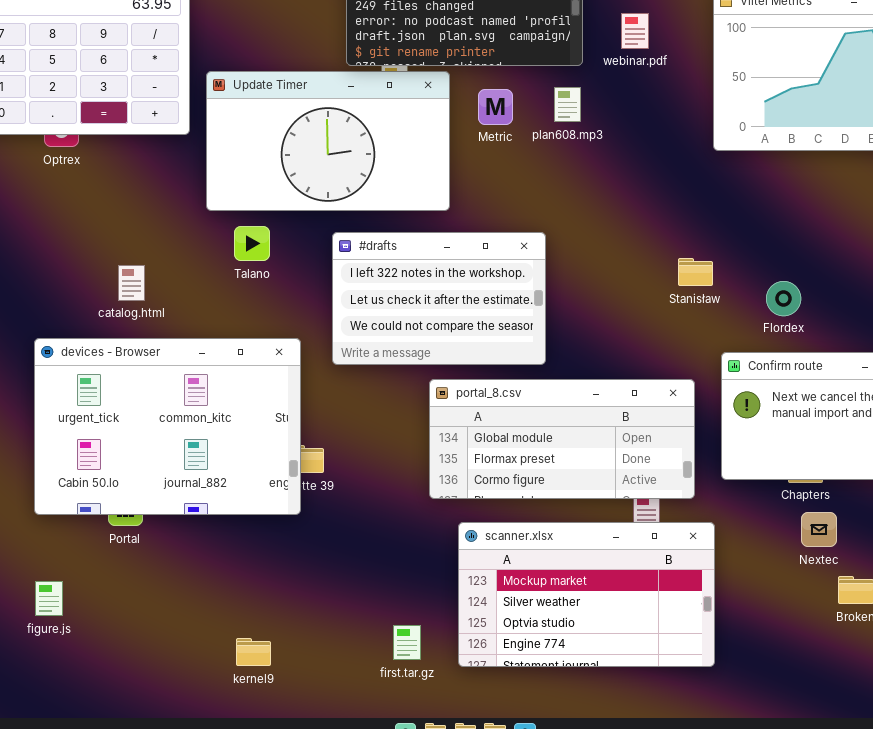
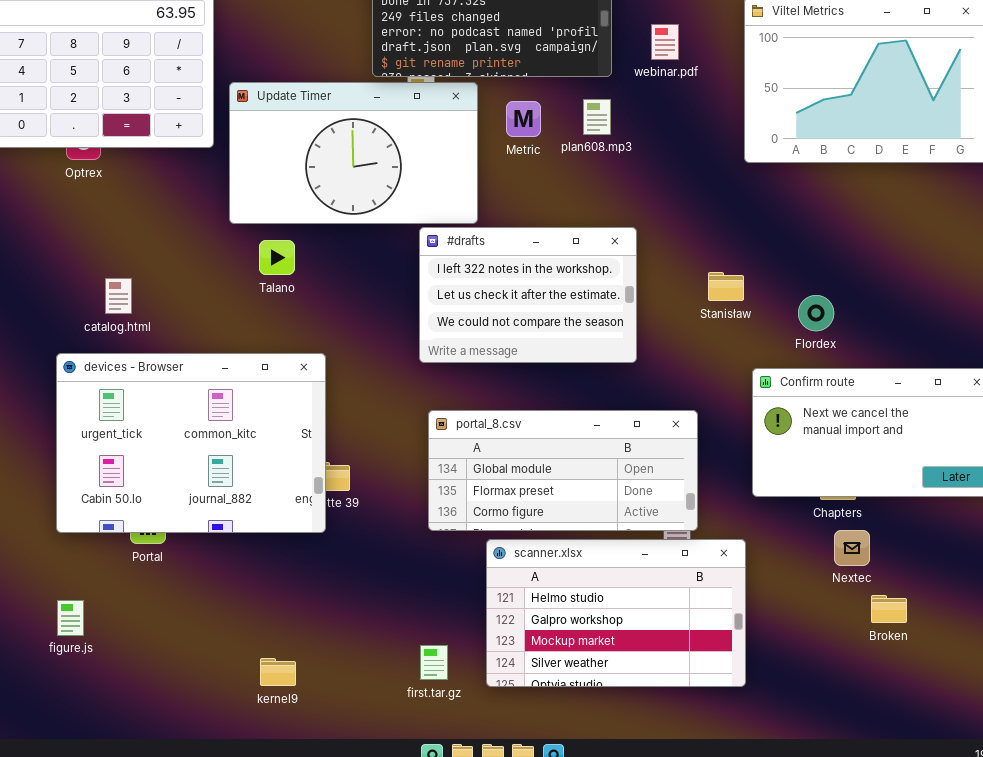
#drafts: [332,232,546,365] -> [419,227,637,363], moved
catalog.html: [118,265,145,301] -> [105,278,132,314], moved
portal_8.csv: [429,379,695,499] -> [428,410,698,531], moved
scanner.xlsx: [458,522,715,667] -> [486,539,746,687], scrolled up 2 rows

